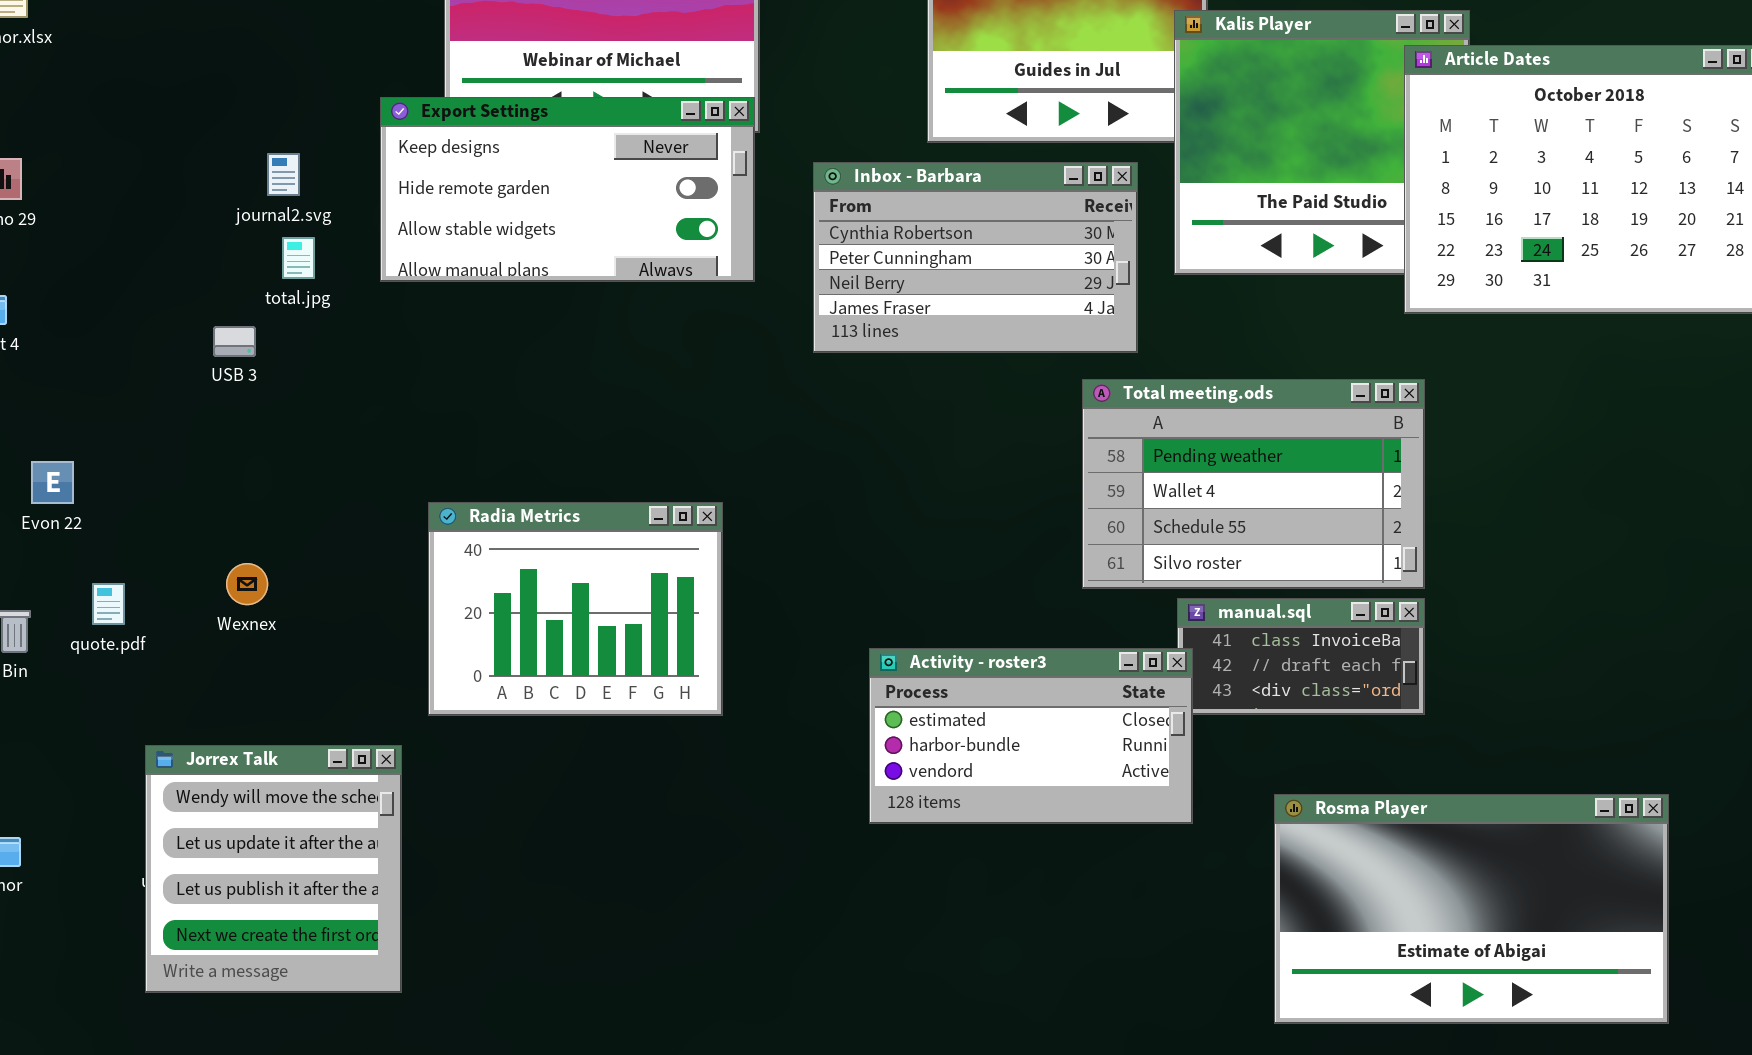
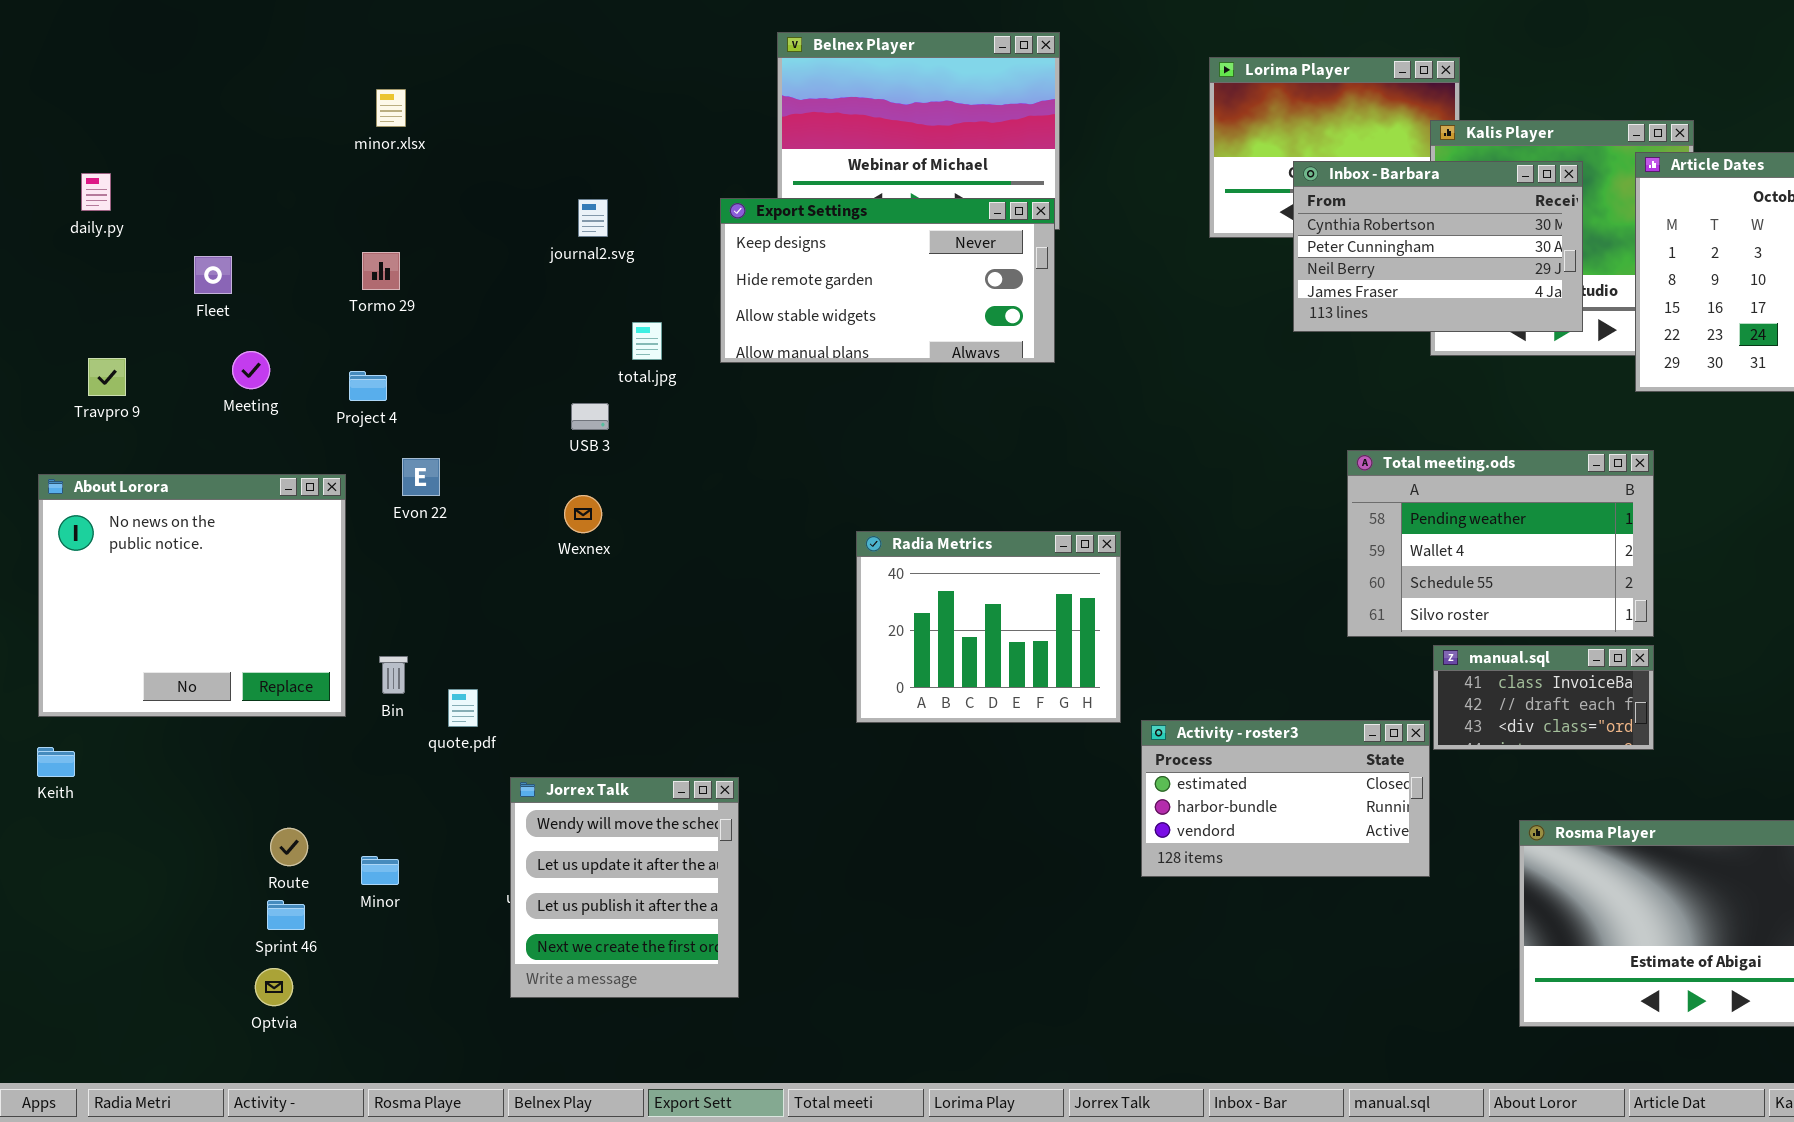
journal2.svg: [267,153,300,196] -> [578,199,608,237], moved
Inbox - Barbara: [813,162,1138,353] -> [1293,161,1583,332], moved
Evon 22: [31,461,74,504] -> [402,458,440,496], moved
Radia Metrics: [428,502,723,716] -> [856,531,1121,723], moved
Wexnex: [226,563,268,605] -> [564,495,602,533], moved
quote.pdf: [92,583,125,625] -> [448,689,478,727], moved
Activity - roster3: [869,648,1193,824] -> [1141,720,1430,877], moved

